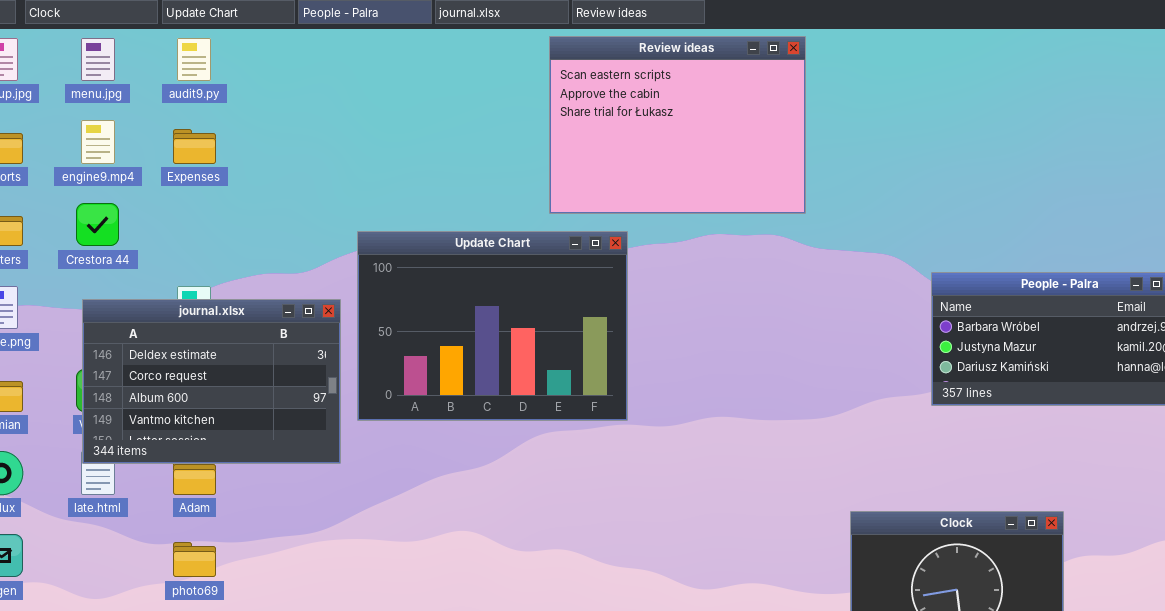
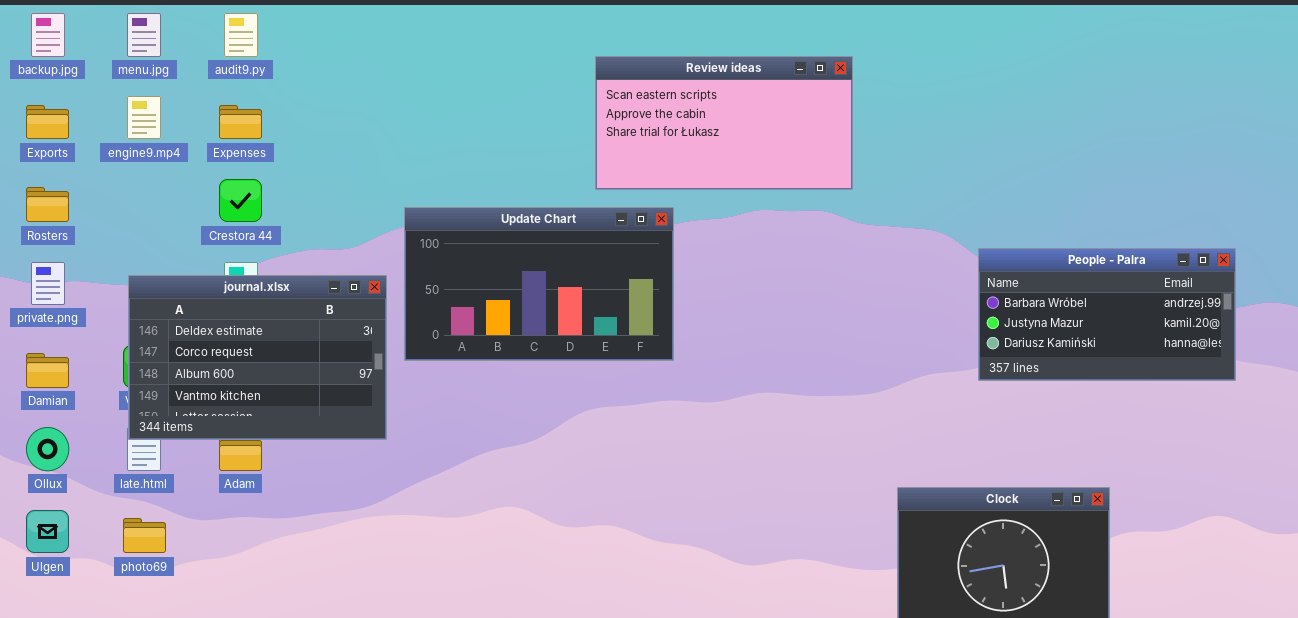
Review ideas: [549,36,806,214] -> [595,56,853,190], resized
Crestora 44: [76,203,119,246] -> [219,179,262,222], moved
Update Chart: [357,231,628,421] -> [404,207,674,361], resized
photo69: [173,542,216,577] -> [123,518,166,553], moved

